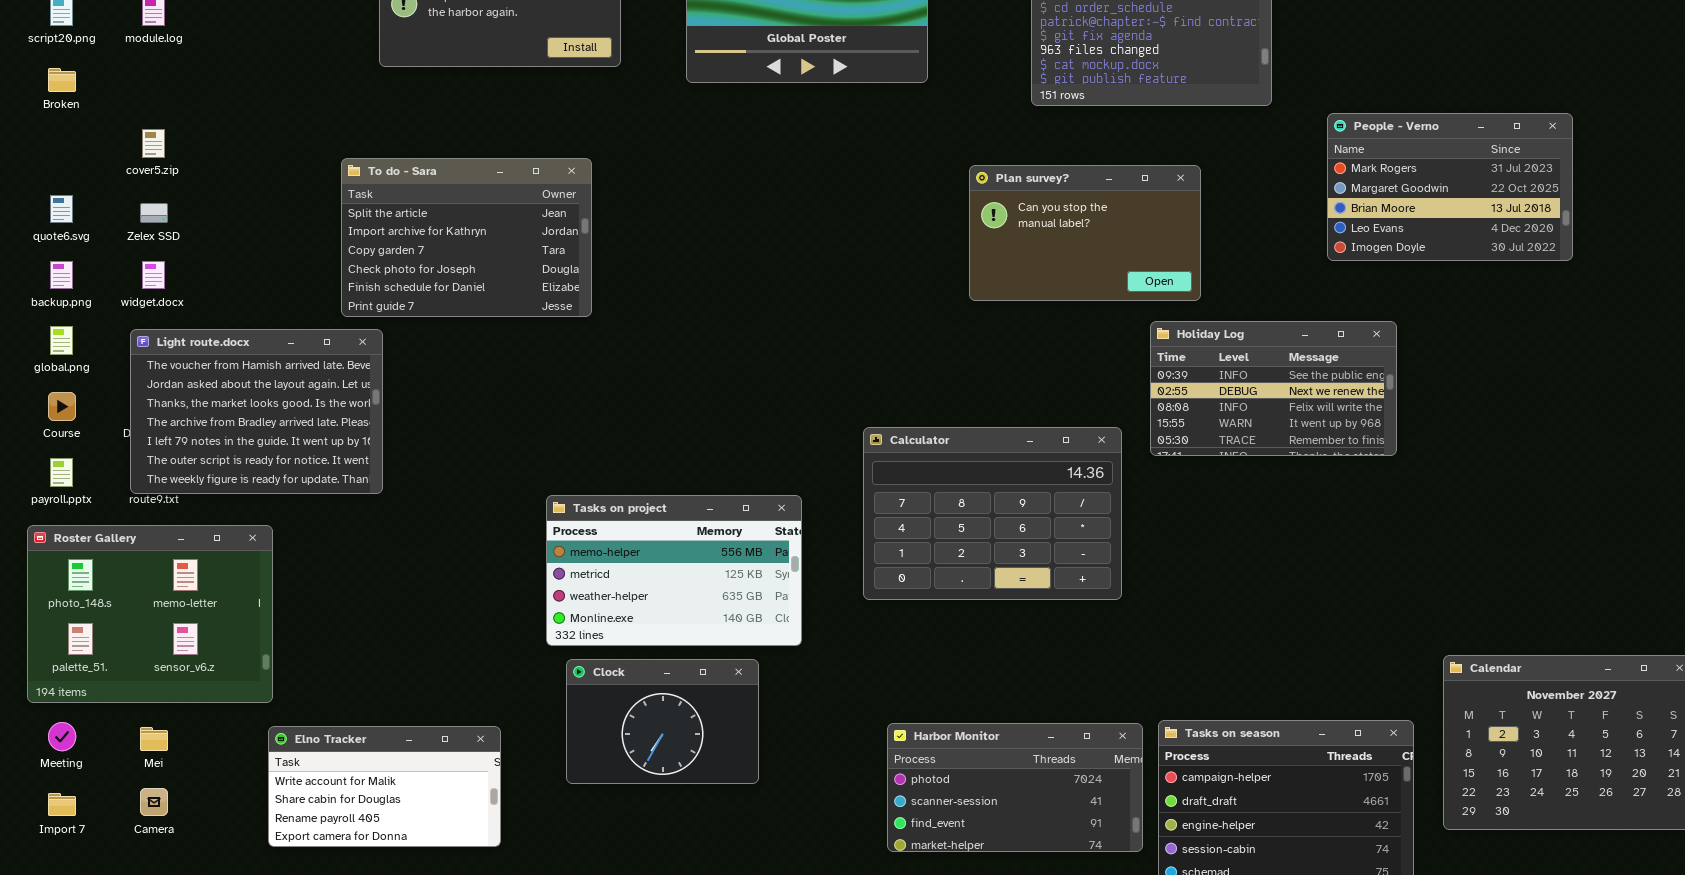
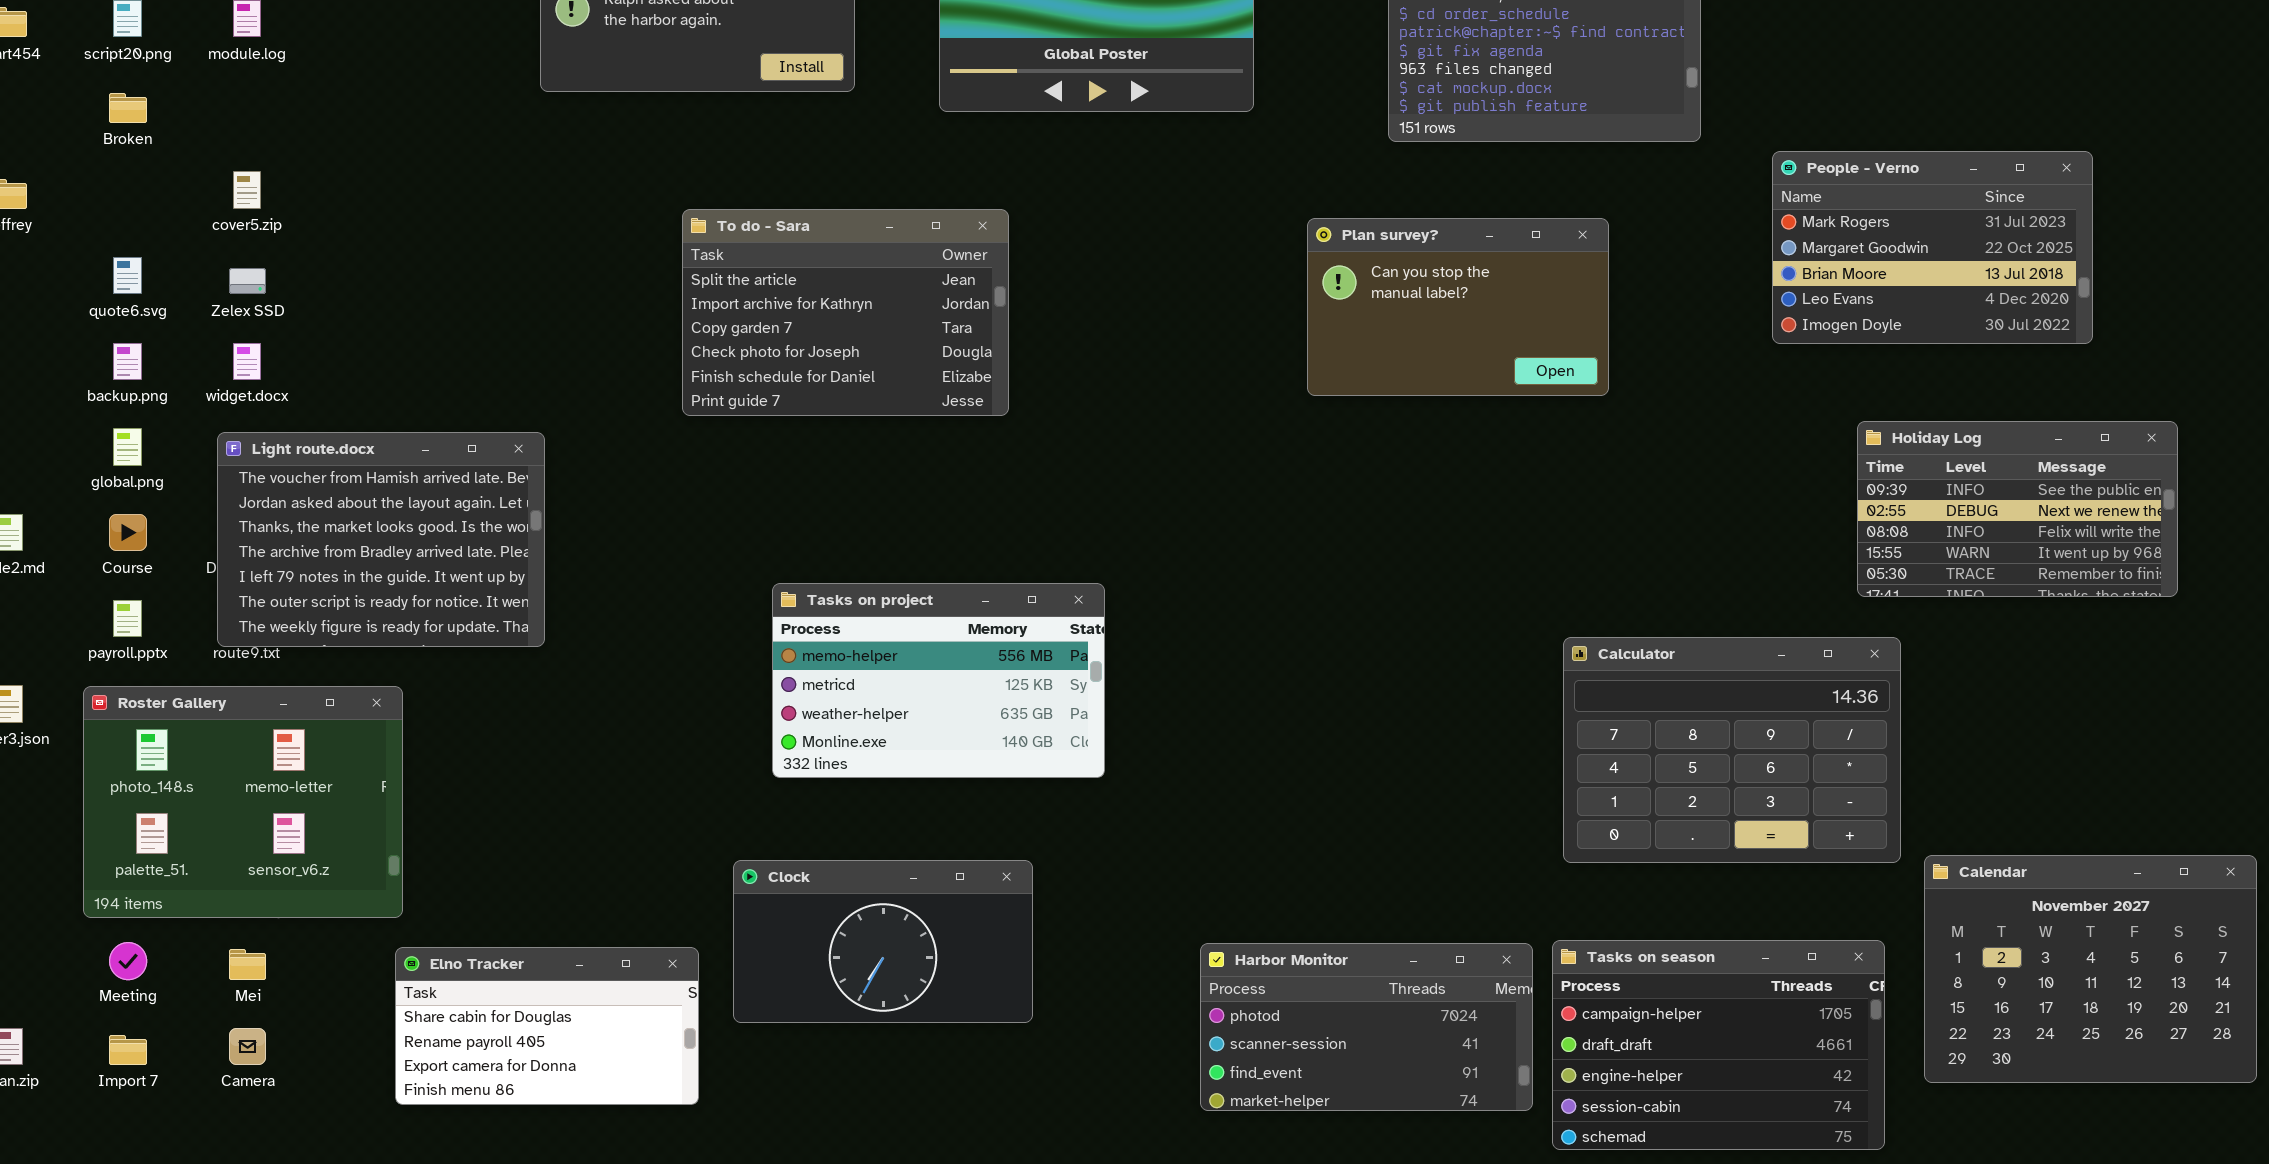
To do - Sara: [341,158,592,317] -> [682,209,1009,416], moved
Holiday Log: [1150,321,1397,456] -> [1857,421,2178,597], moved
Calculator: [863,427,1122,600] -> [1563,637,1901,863], moved
Tasks on project: [546,495,802,646] -> [772,583,1105,778], moved
Clock: [566,659,759,784] -> [733,860,1033,1023], resized
Elno Tracker: [268,726,501,847] -> [395,947,699,1105], scrolled down 1 row

